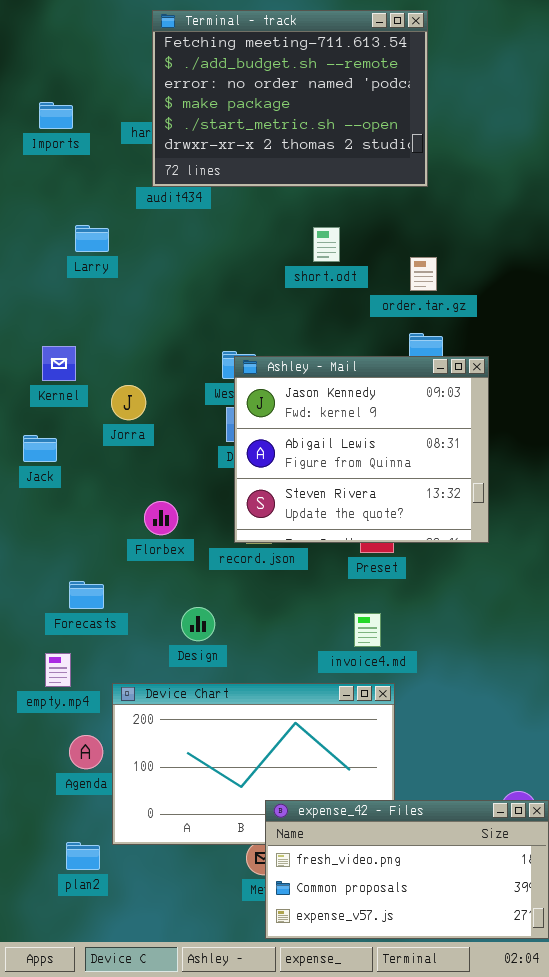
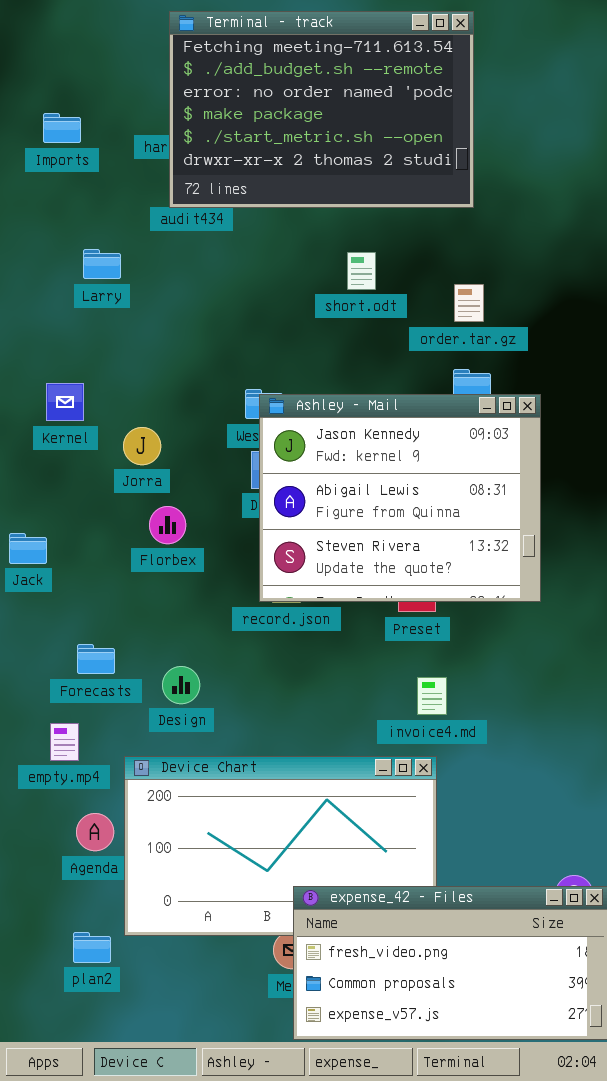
Jack: [23,435,57,462] -> [9,533,47,564], moved
Florbex: [144,501,178,535] -> [149,506,186,544], moved
Design: [181,607,215,641] -> [162,666,200,704], moved
invoice4.md: [354,613,381,647] -> [417,677,447,715], moved

